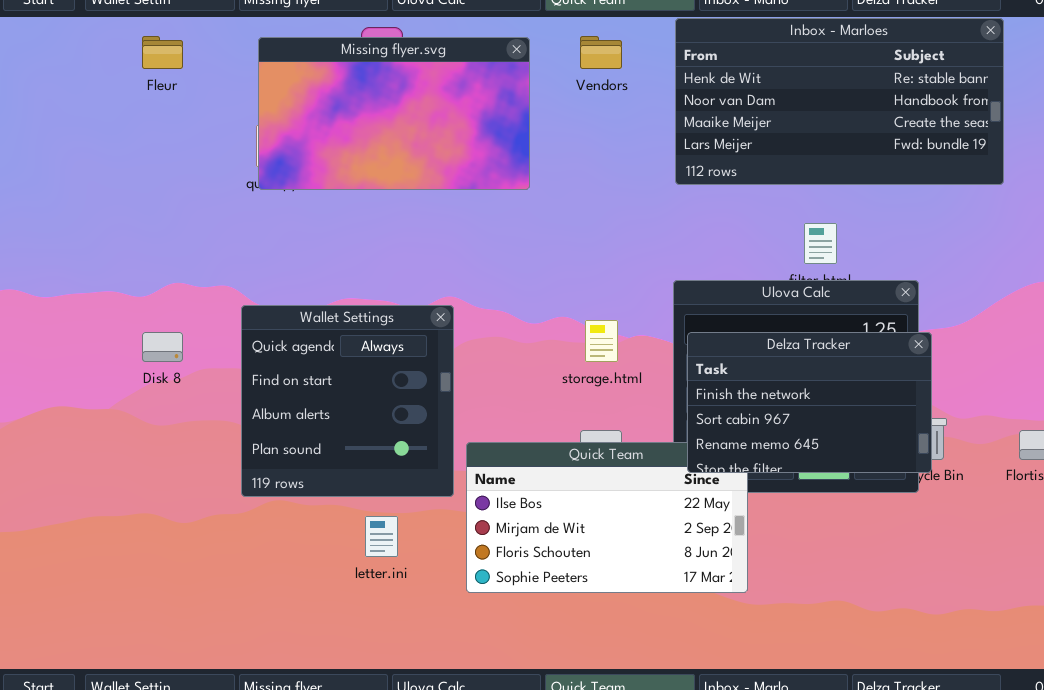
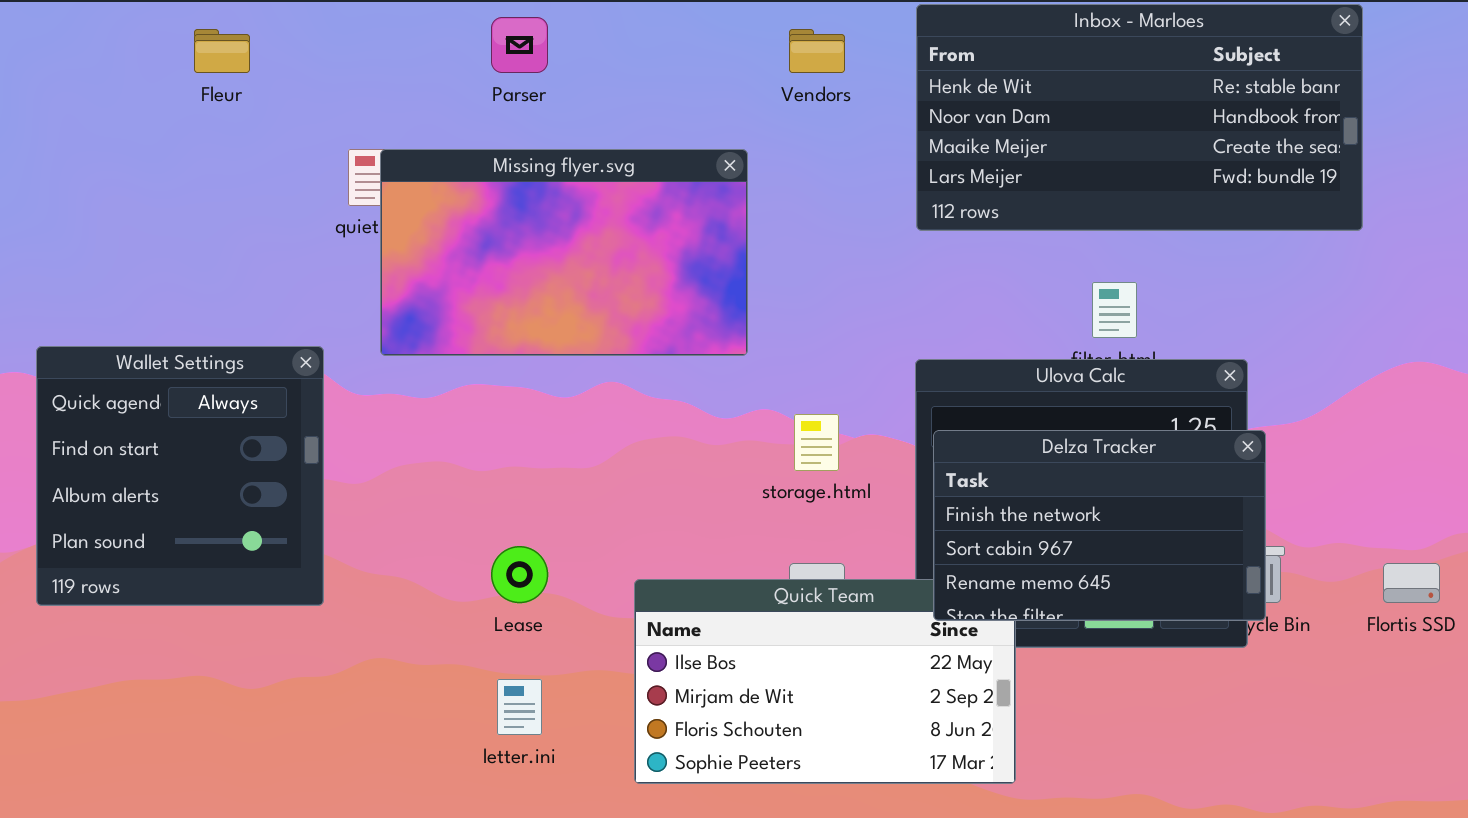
Missing flyer.svg: [258,37,530,190] -> [380,149,748,356], moved
Wallet Settings: [241,305,454,497] -> [36,346,324,606], moved

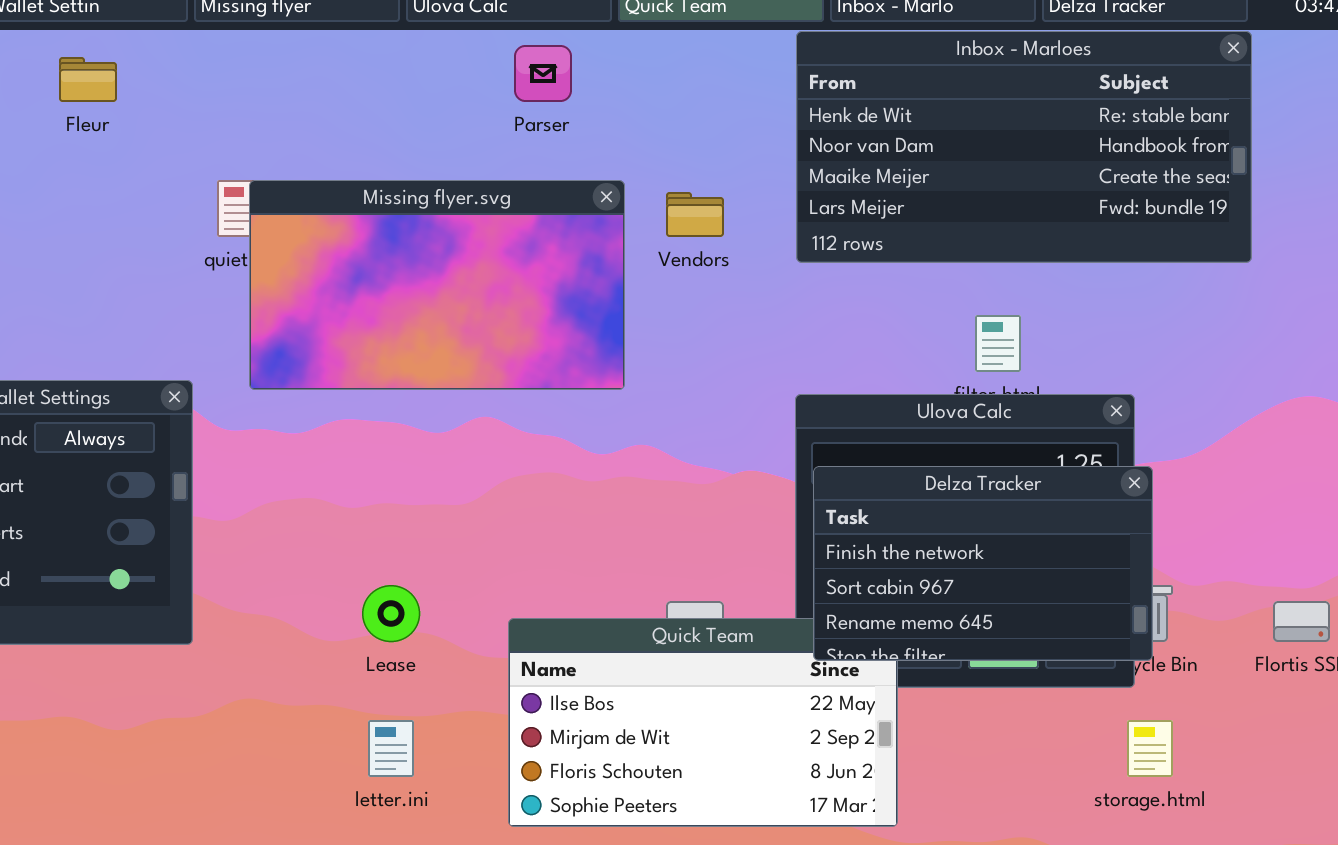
Parser: [491,17,548,73] -> [514,45,572,102], moved
Vendors: [789,29,845,73] -> [666,192,724,237], moved
storage.html: [794,414,839,471] -> [1127,720,1173,777], moved

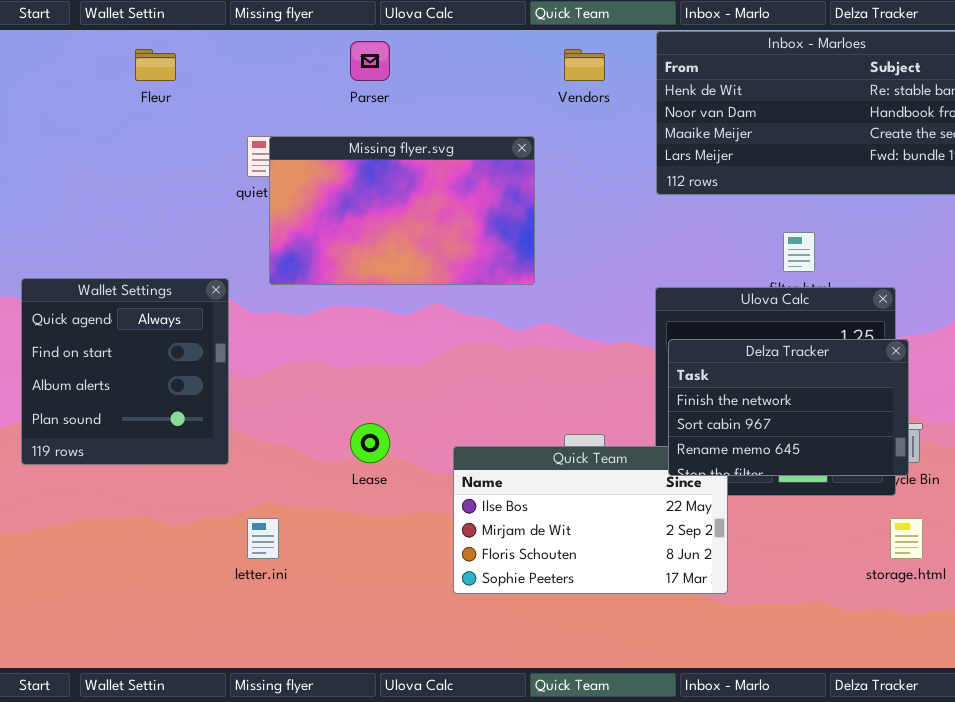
Parser: [514,45,572,102] -> [350,41,390,81], moved
Vendors: [666,192,724,237] -> [564,49,605,81], moved
letter.ini: [368,720,414,777] -> [247,518,279,559], moved

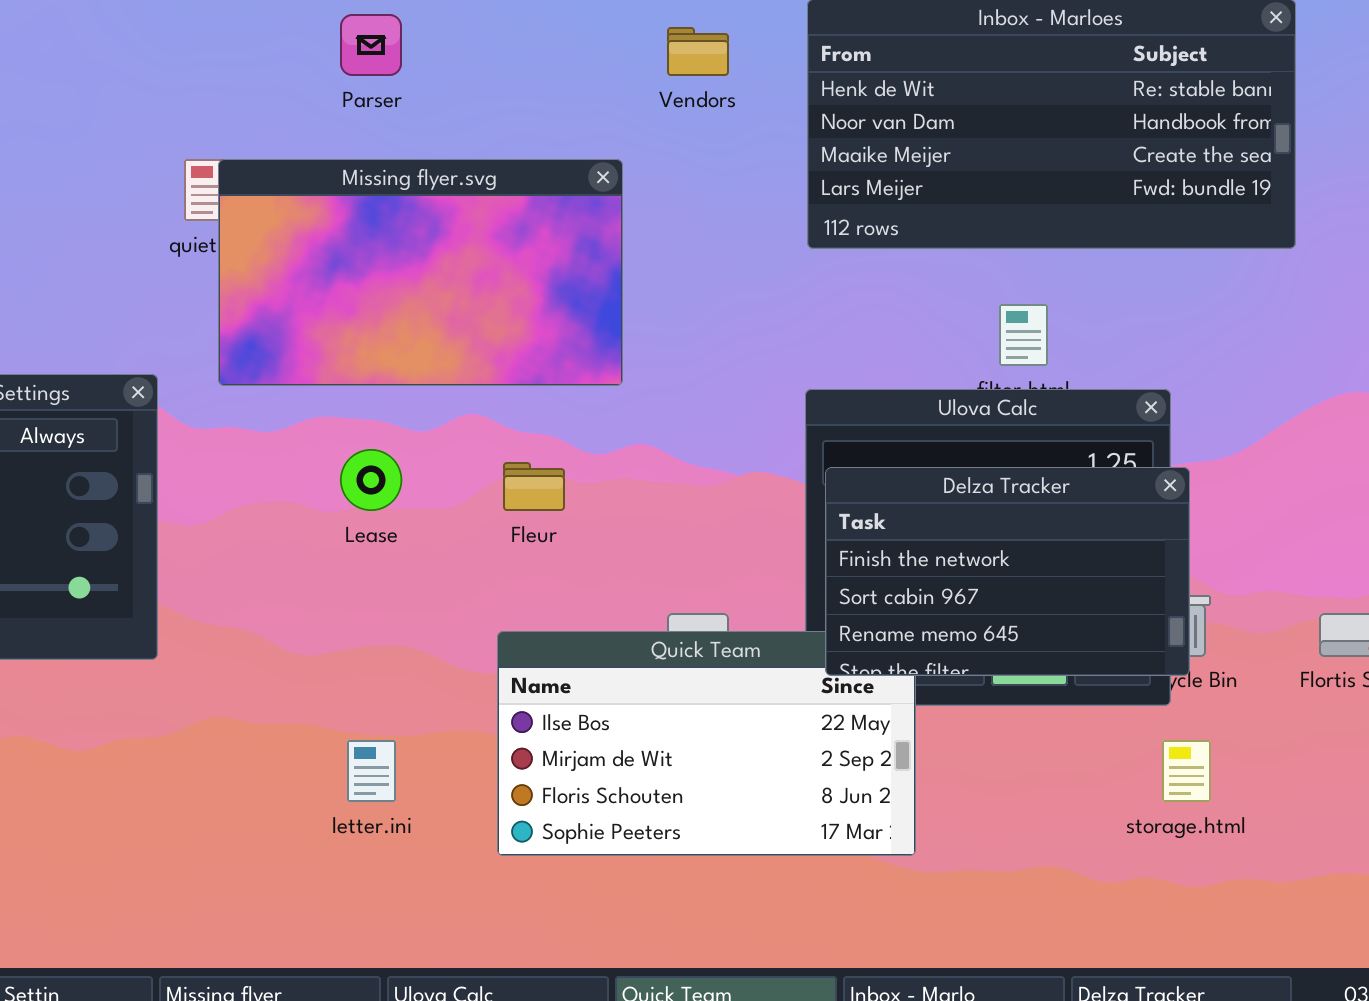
Fleur: [135,49,176,81] -> [503,462,565,511], moved
Lease: [350,423,390,463] -> [340,449,402,511], moved
letter.ini: [247,518,279,559] -> [347,740,396,802], moved

